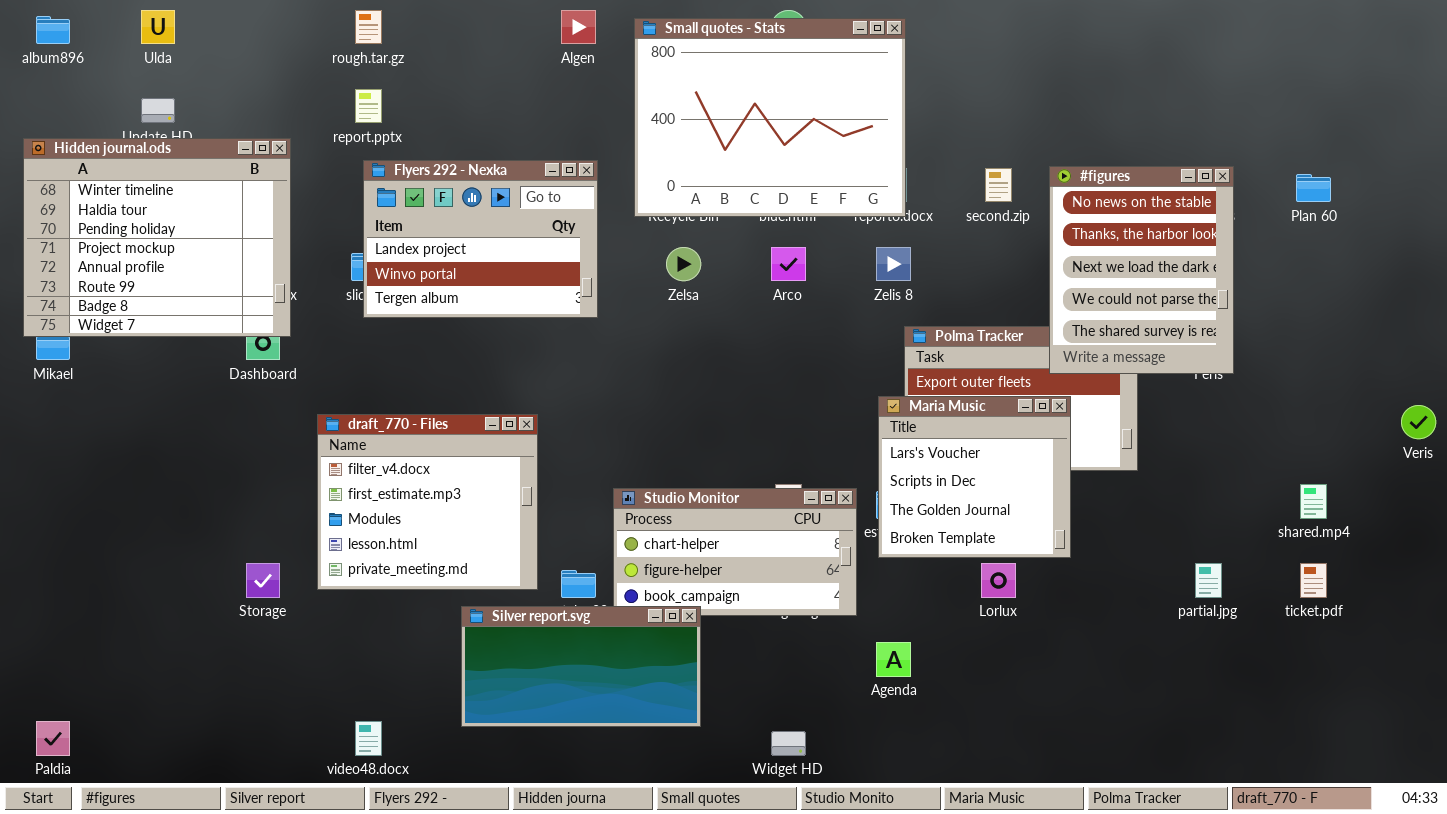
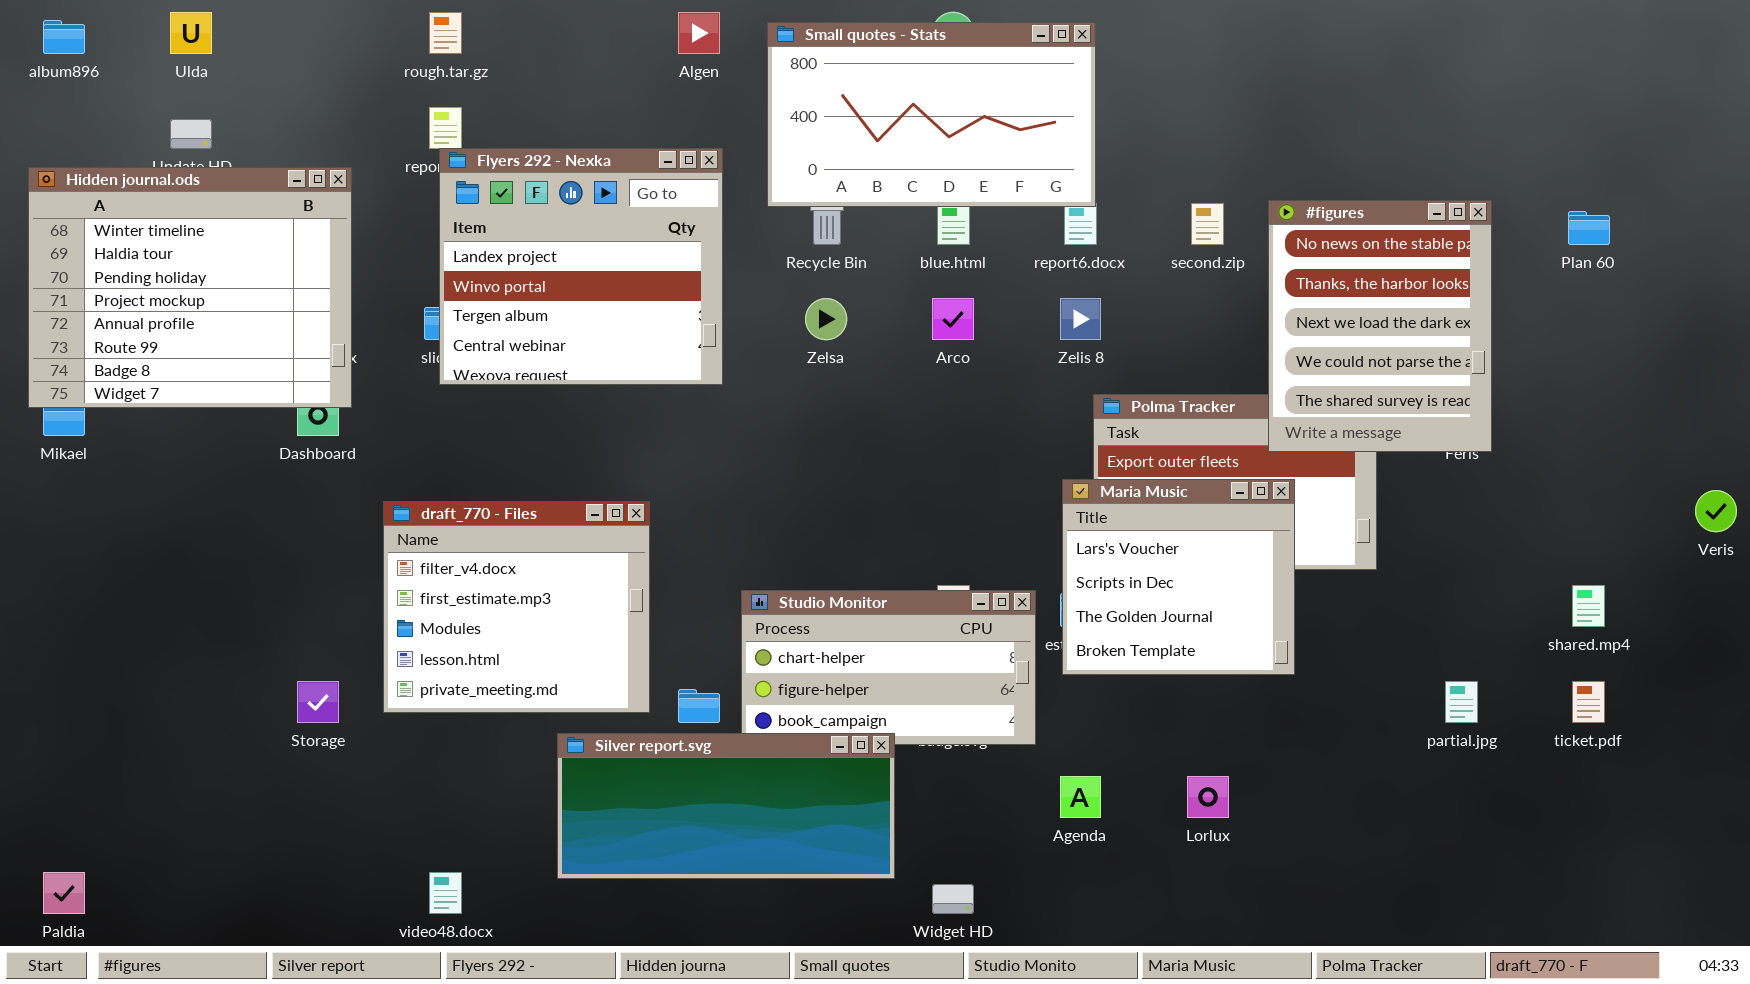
Small quotes - Stats: [634,18,906,217] -> [767,22,1096,207], resized
Flyers 292 - Nexka: [363,160,598,318] -> [439,148,723,385], resized
Lorlux: [981,563,1016,598] -> [1187,776,1229,818], moved
Silver report.svg: [461,606,701,727] -> [557,733,895,879], resized

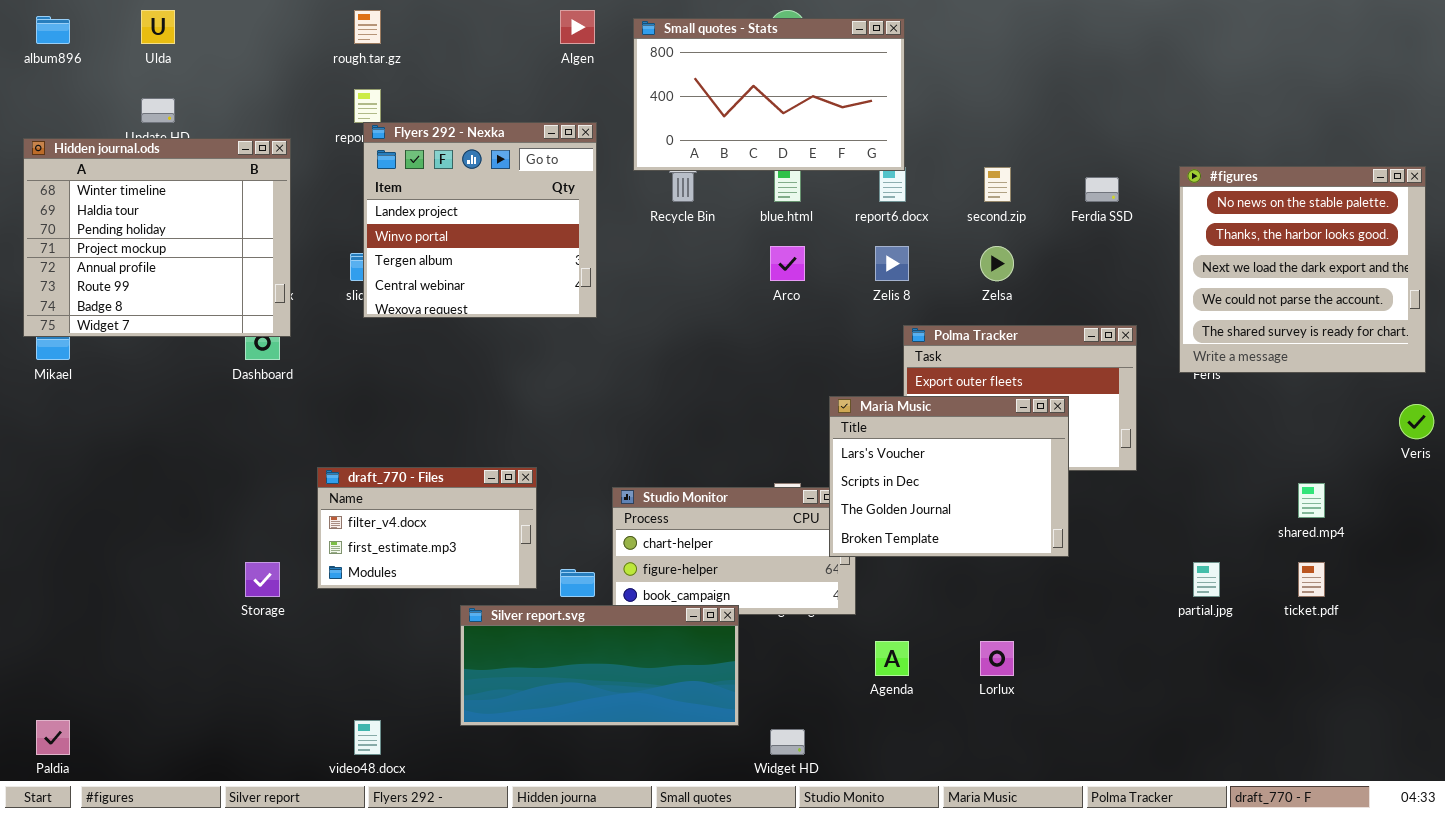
#figures: [1268,200,1492,452] -> [1179,166,1426,373], moved, resized
Zelsa: [805,298,847,340] -> [980,246,1014,281], moved
Maria Music: [1062,479,1295,675] -> [829,396,1069,557], resized
draft_770 - Files: [383,501,650,713] -> [317,467,537,589], resized

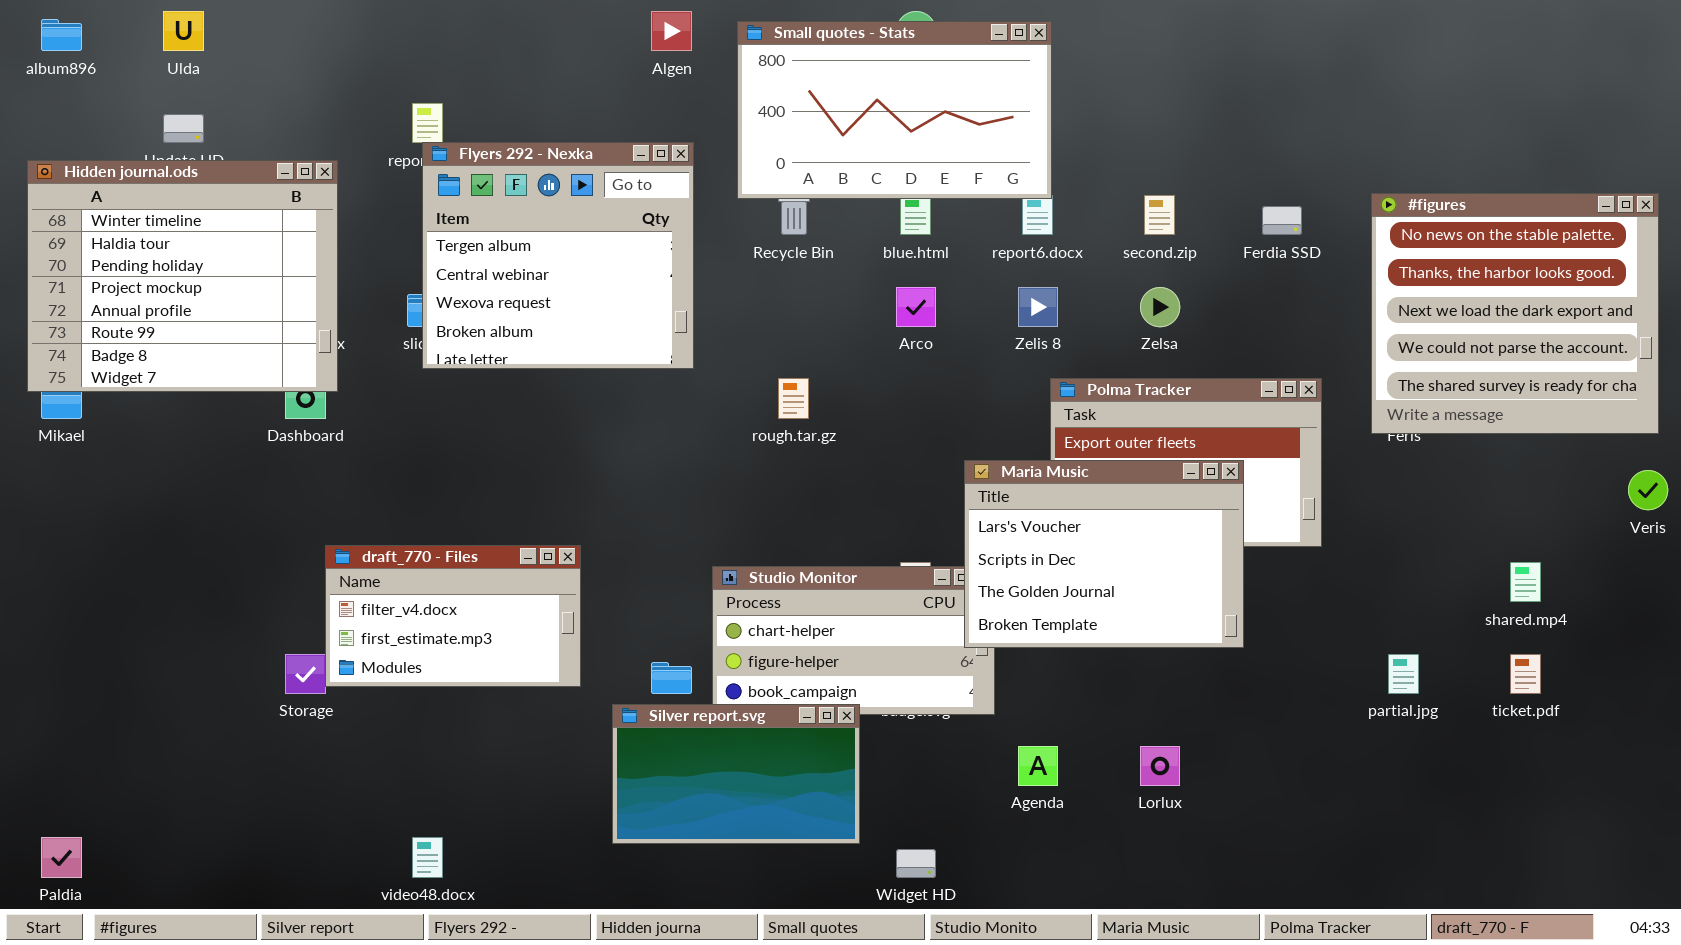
rough.tar.gz: [354,10,381,44] -> [778,378,809,419], moved
Flyers 292 - Nexka: [363,122,597,318] -> [422,142,694,369], scrolled down 2 rows
draft_770 - Files: [317,467,537,589] -> [325,545,581,687], moved
Silver report.svg: [460,605,739,726] -> [612,704,860,844], resized

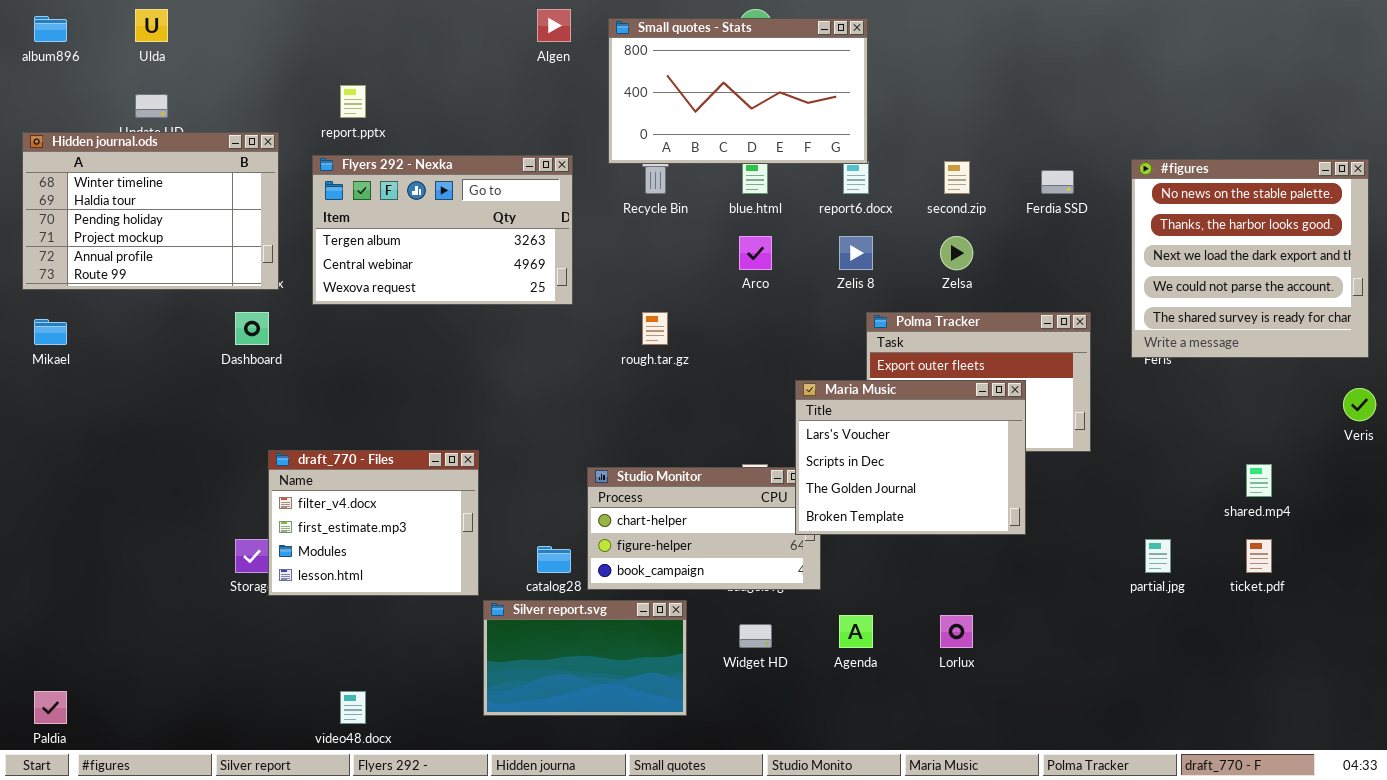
Flyers 292 - Nexka: [422,142,694,369] -> [312,155,573,305], resized
Hidden journal.ods: [27,160,338,392] -> [22,132,279,290], resized
draft_770 - Files: [325,545,581,687] -> [268,450,479,596], resized
Silver report.svg: [612,704,860,844] -> [483,600,687,716], moved
Widget HD: [896,849,936,878] -> [739,624,772,648], moved

